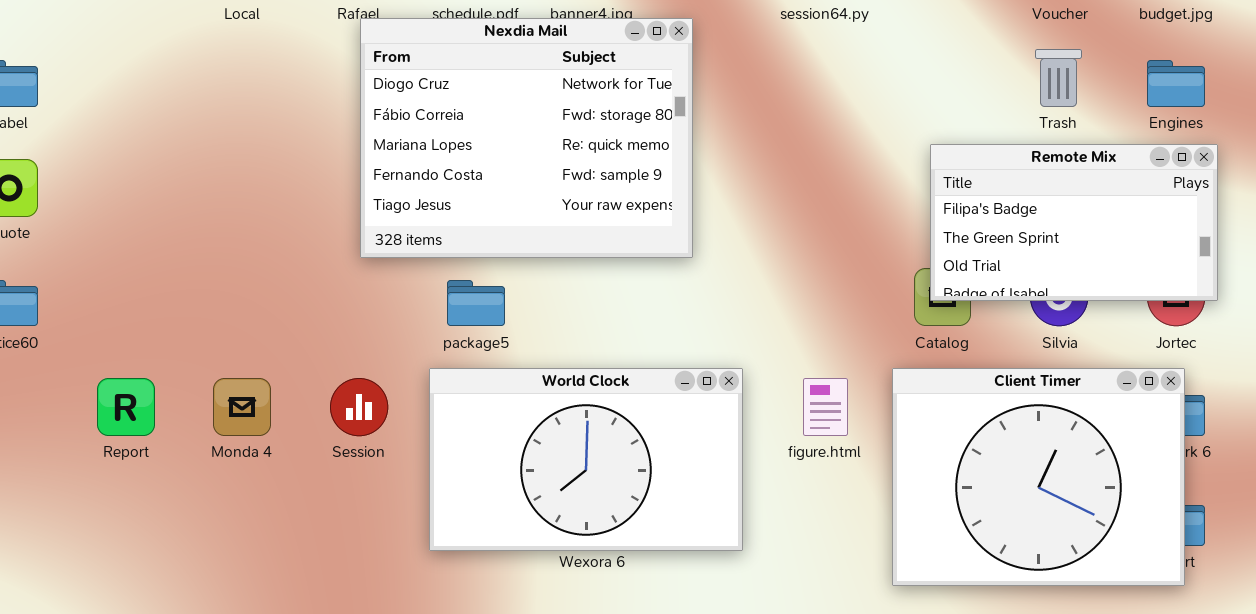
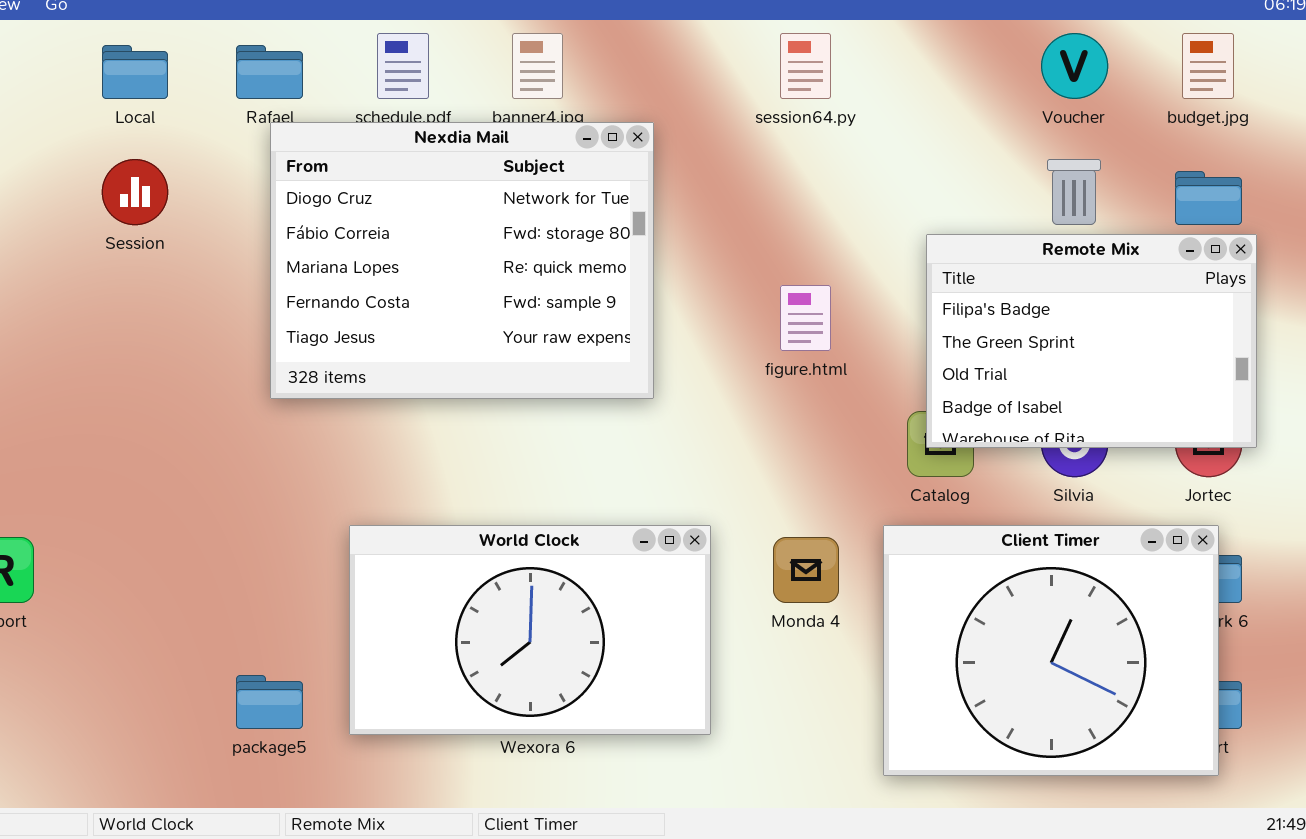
Remote Mix: [930,144,1218,301] -> [926,234,1257,448], resized
package5: [447,280,505,326] -> [236,675,303,729], moved
Monda 4: [213,378,271,436] -> [773,537,839,603], moved
Session: [330,378,388,436] -> [102,159,168,225], moved
figure.html: [803,378,848,436] -> [780,285,831,351], moved

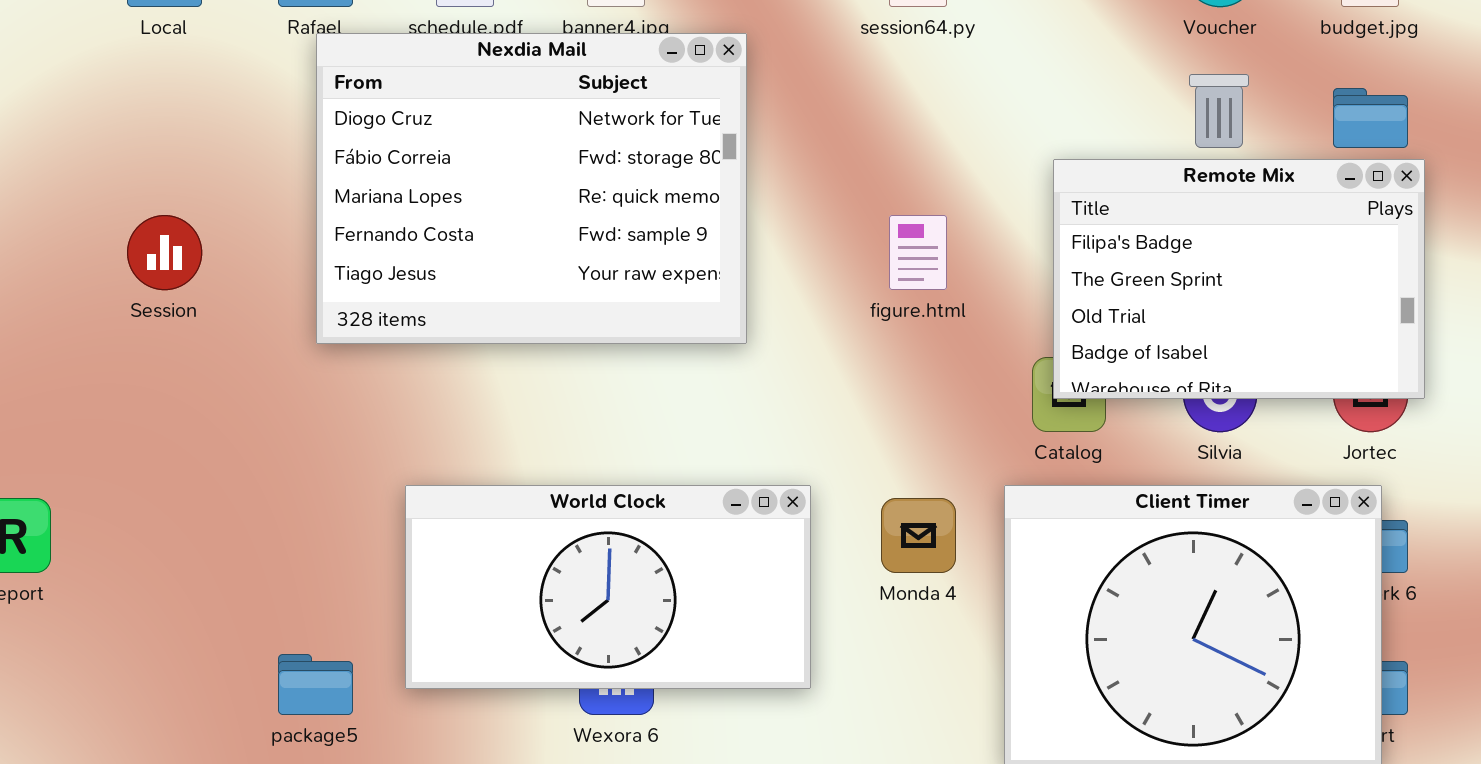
Session: [102,159,168,225] -> [127,215,202,290], moved
World Clock: [349,525,711,735] -> [405,485,811,689], resized

